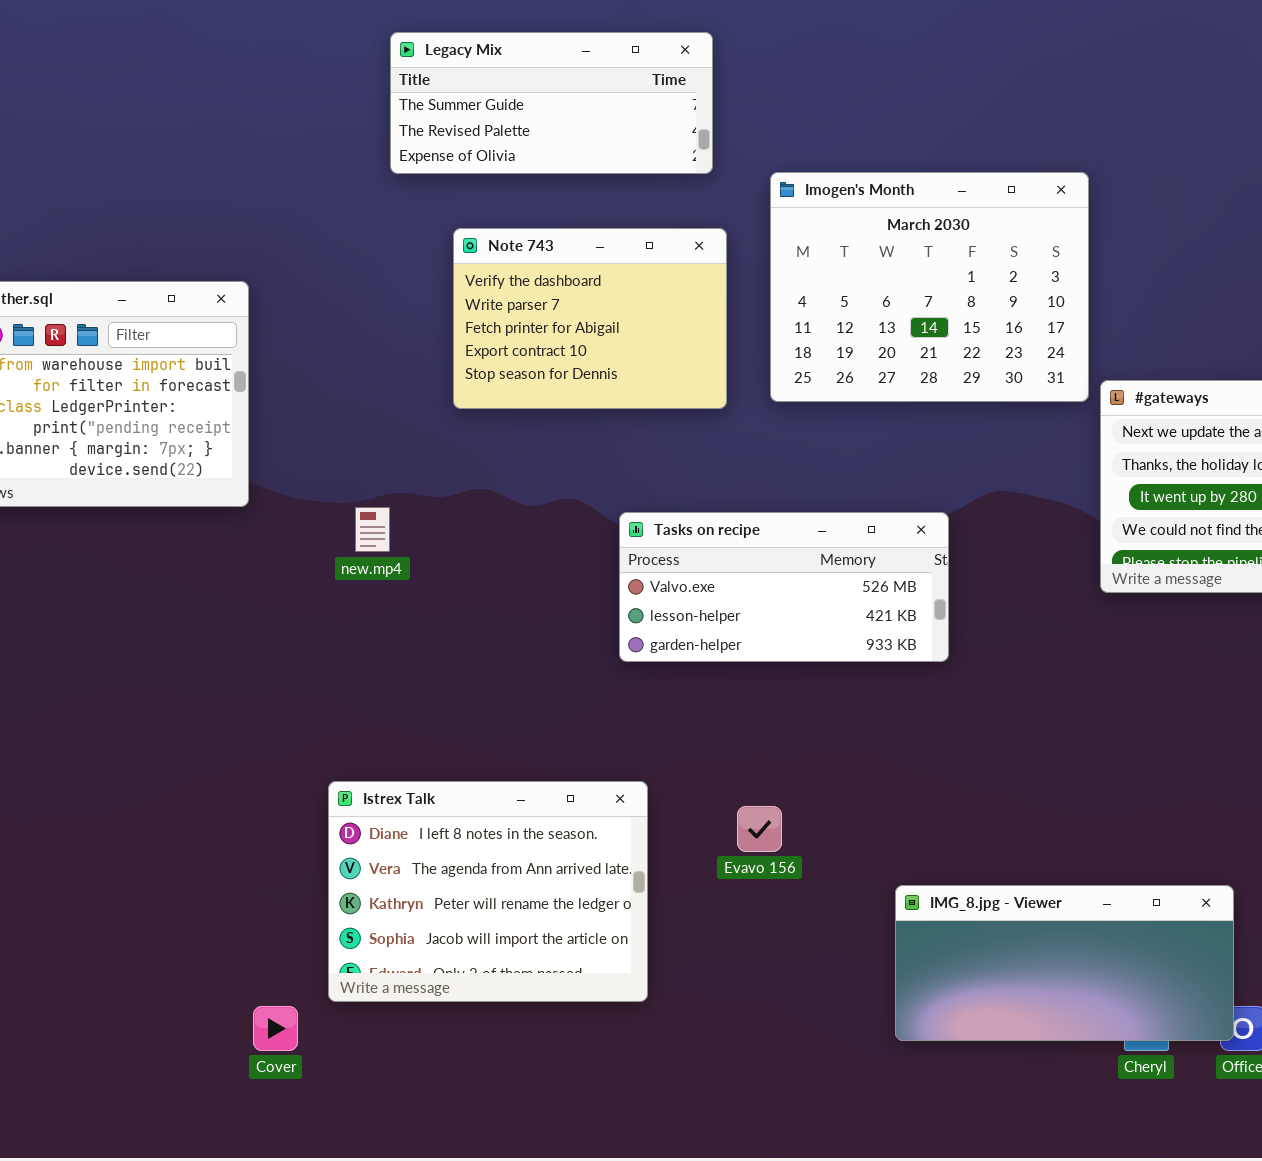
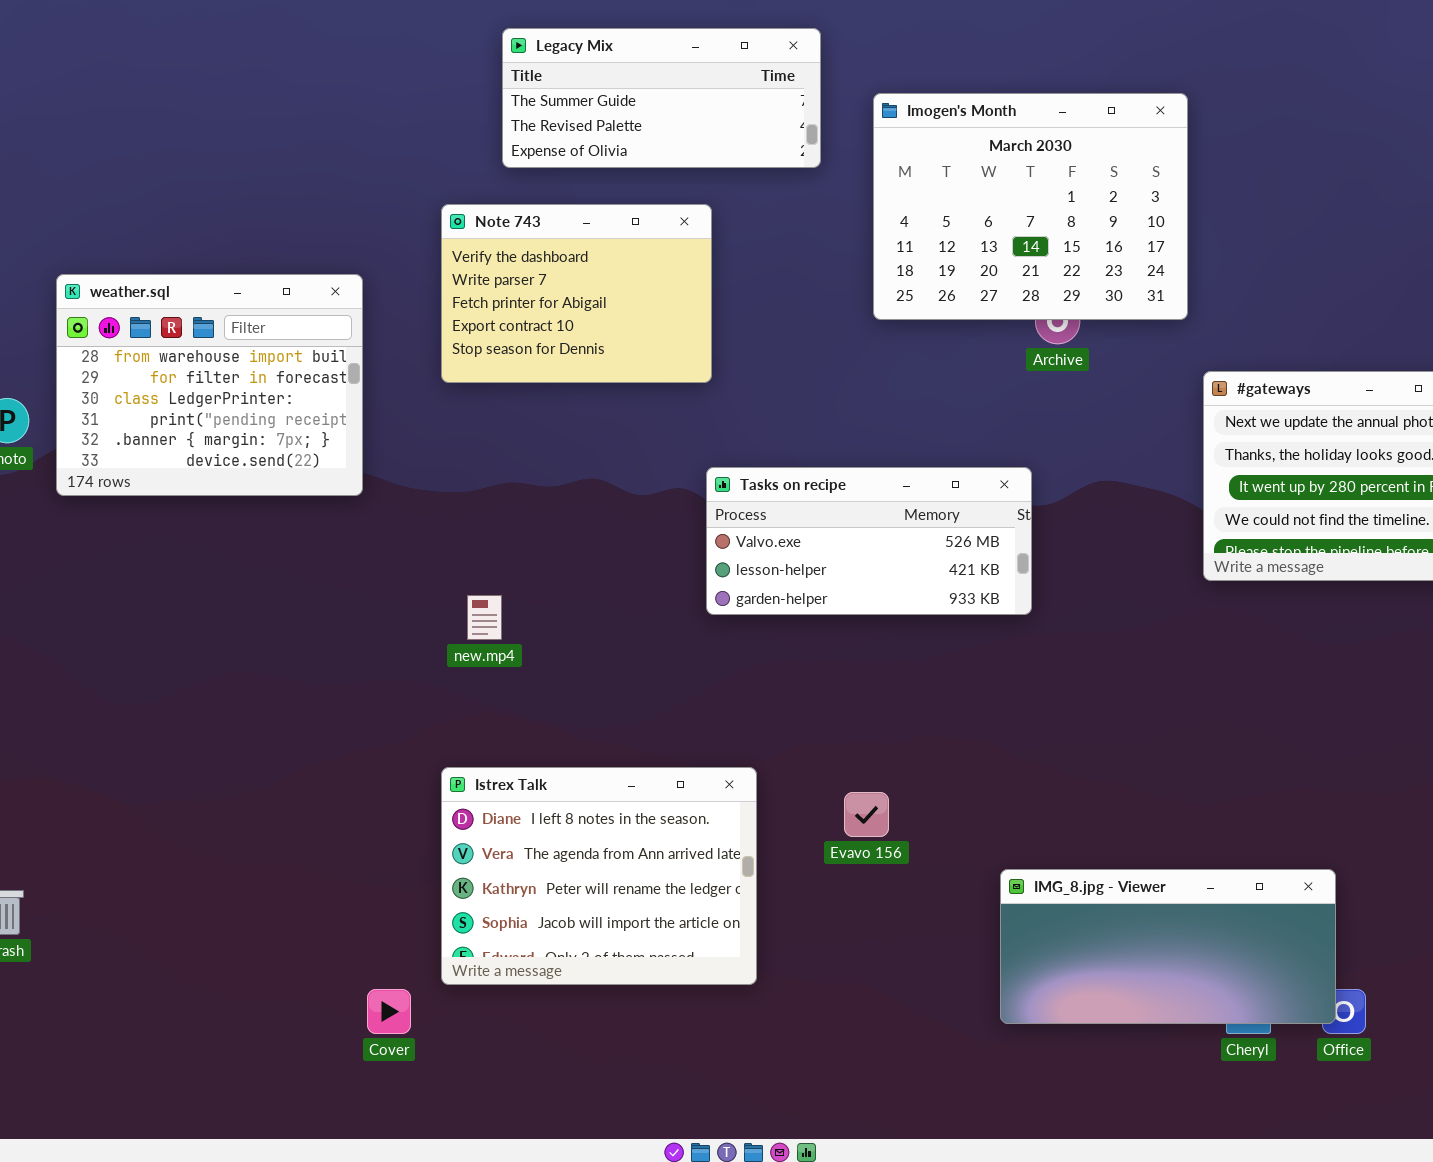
Imogen's Month: [770,172,1089,402] -> [873,93,1188,320], moved
Note 743: [453,228,727,409] -> [441,204,712,383], moved
new.mp4: [355,507,390,552] -> [467,595,502,640], moved
Tasks on recipe: [619,512,949,662] -> [706,467,1032,615], moved

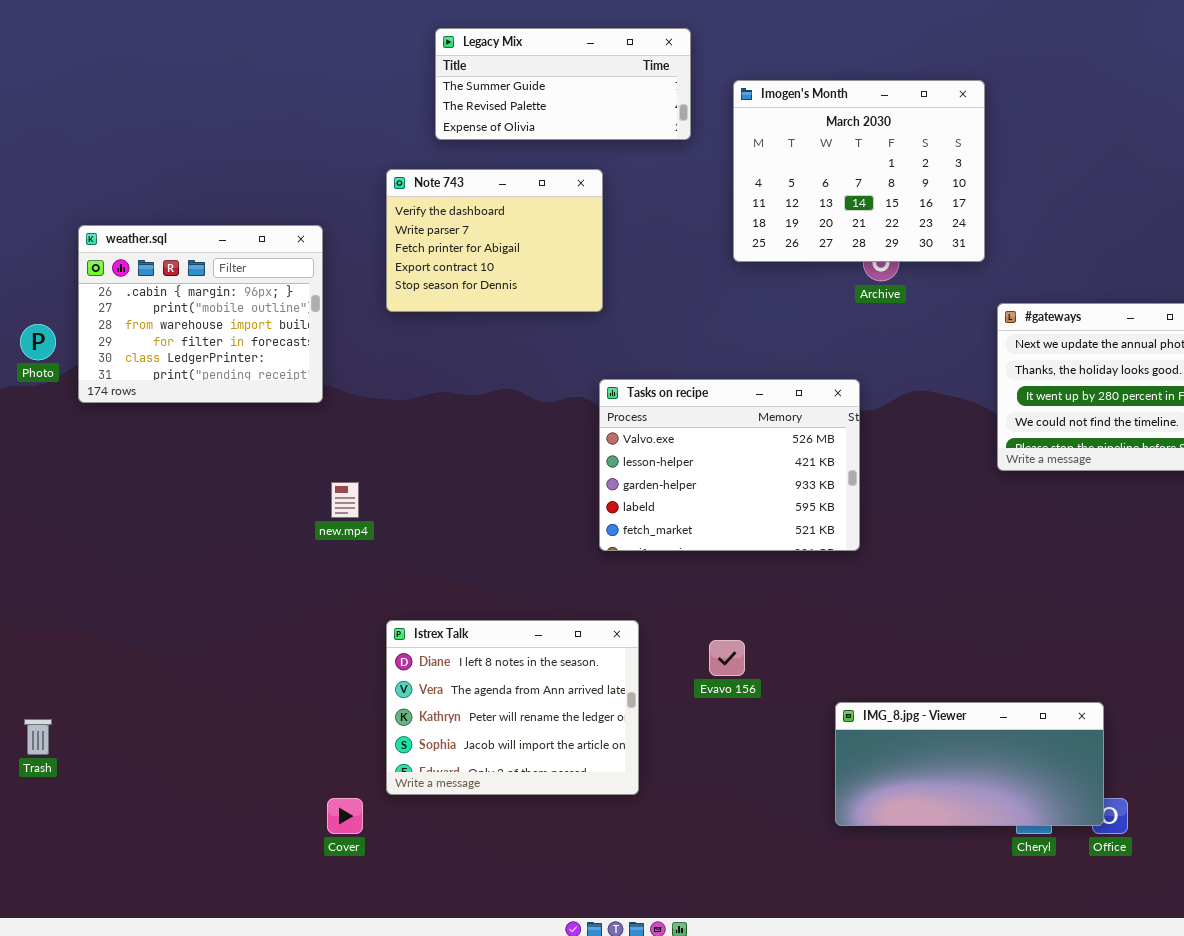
weather.sql: [56,274,363,496] -> [78,225,323,403], scrolled up 2 rows
Tasks on recipe: [706,467,1032,615] -> [599,379,860,551], resized
new.mp4: [467,595,502,640] -> [331,482,359,518], moved

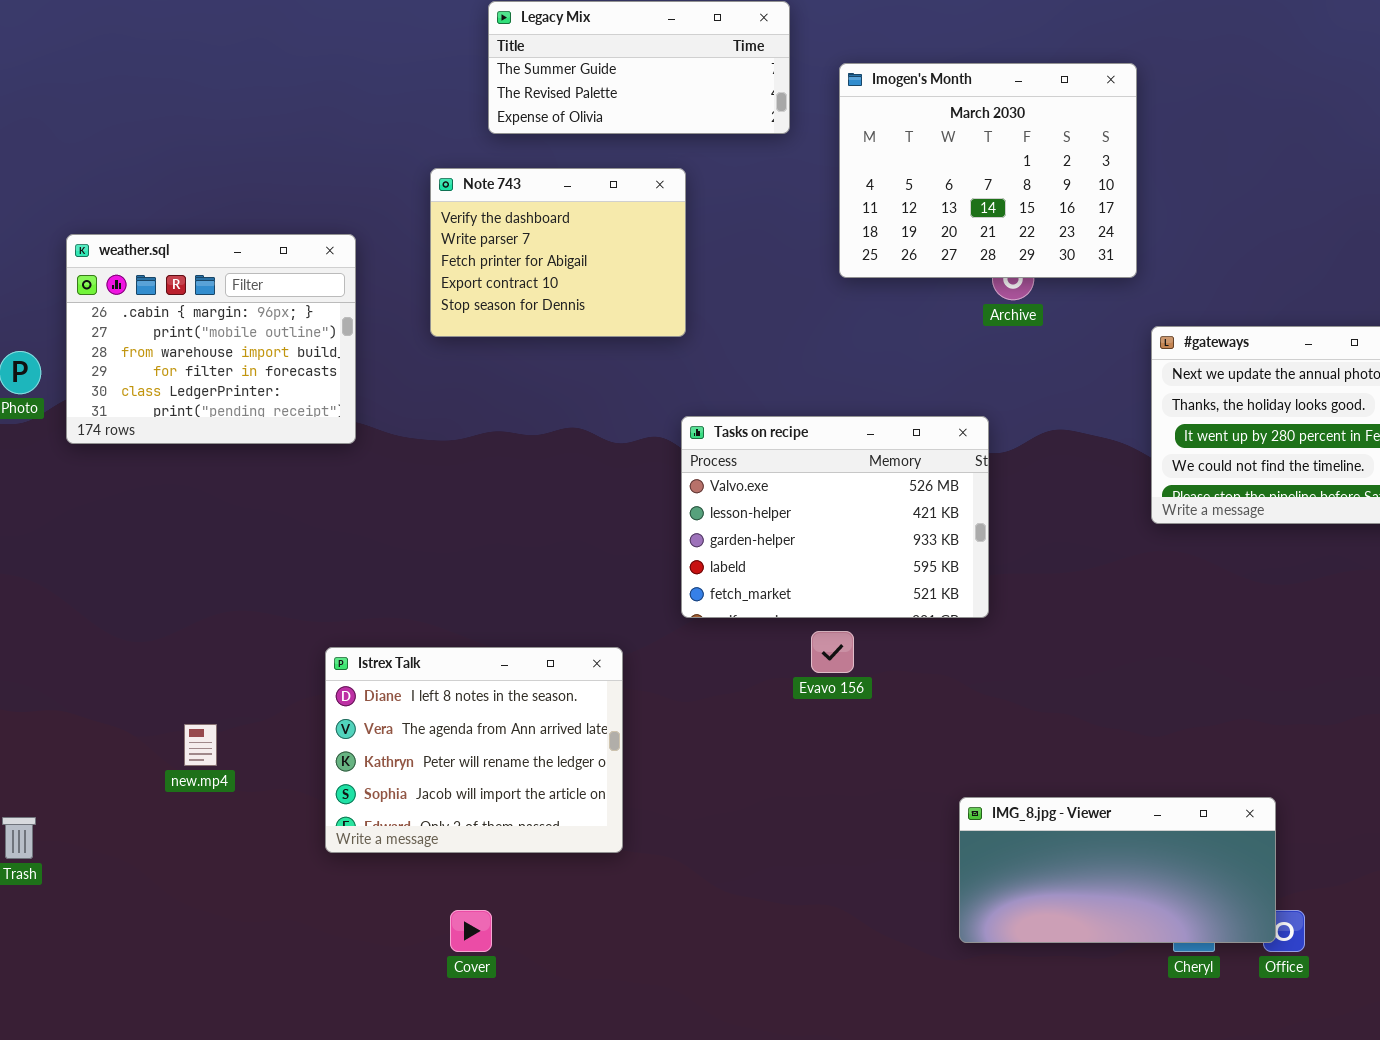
new.mp4: [331,482,359,518] -> [184,724,217,766], moved
Istrex Talk: [386,620,639,795] -> [325,647,623,853], moved
Evavo 156: [709,640,745,676] -> [811,631,854,673], moved
Cover: [327,798,363,834] -> [450,910,492,952], moved

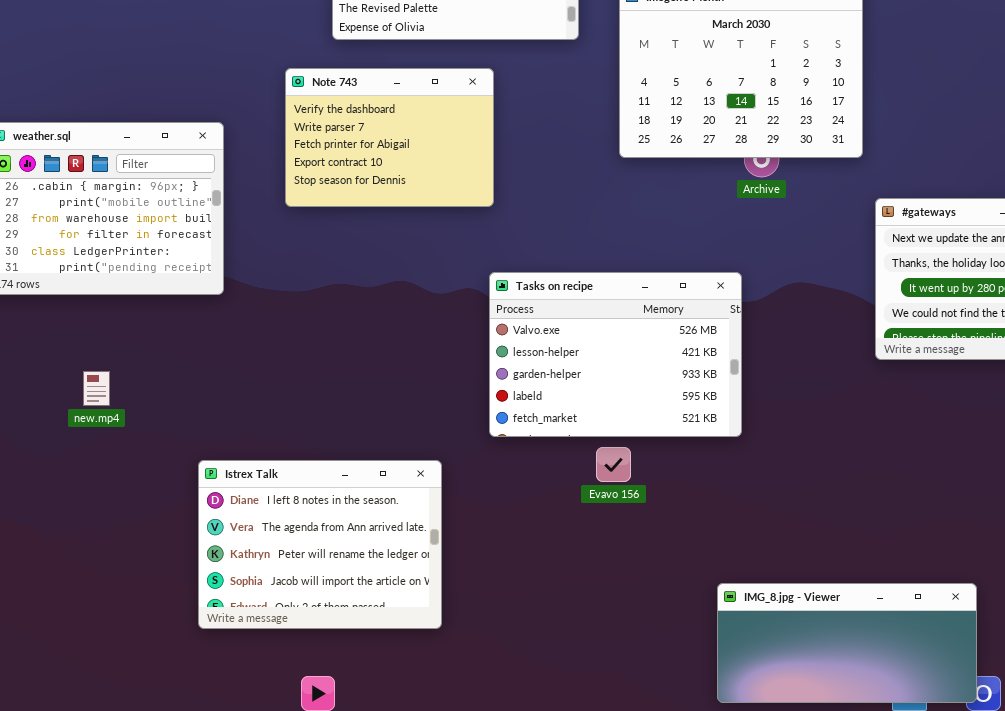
new.mp4: [184,724,217,766] -> [83,371,110,406], moved

